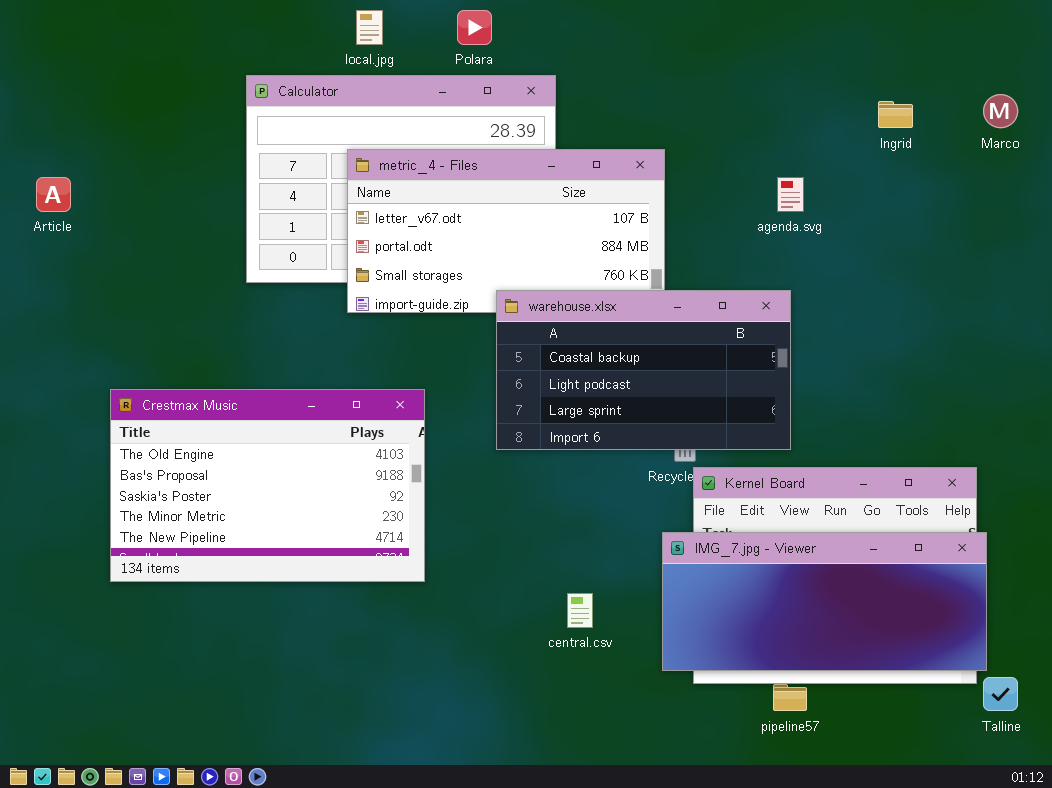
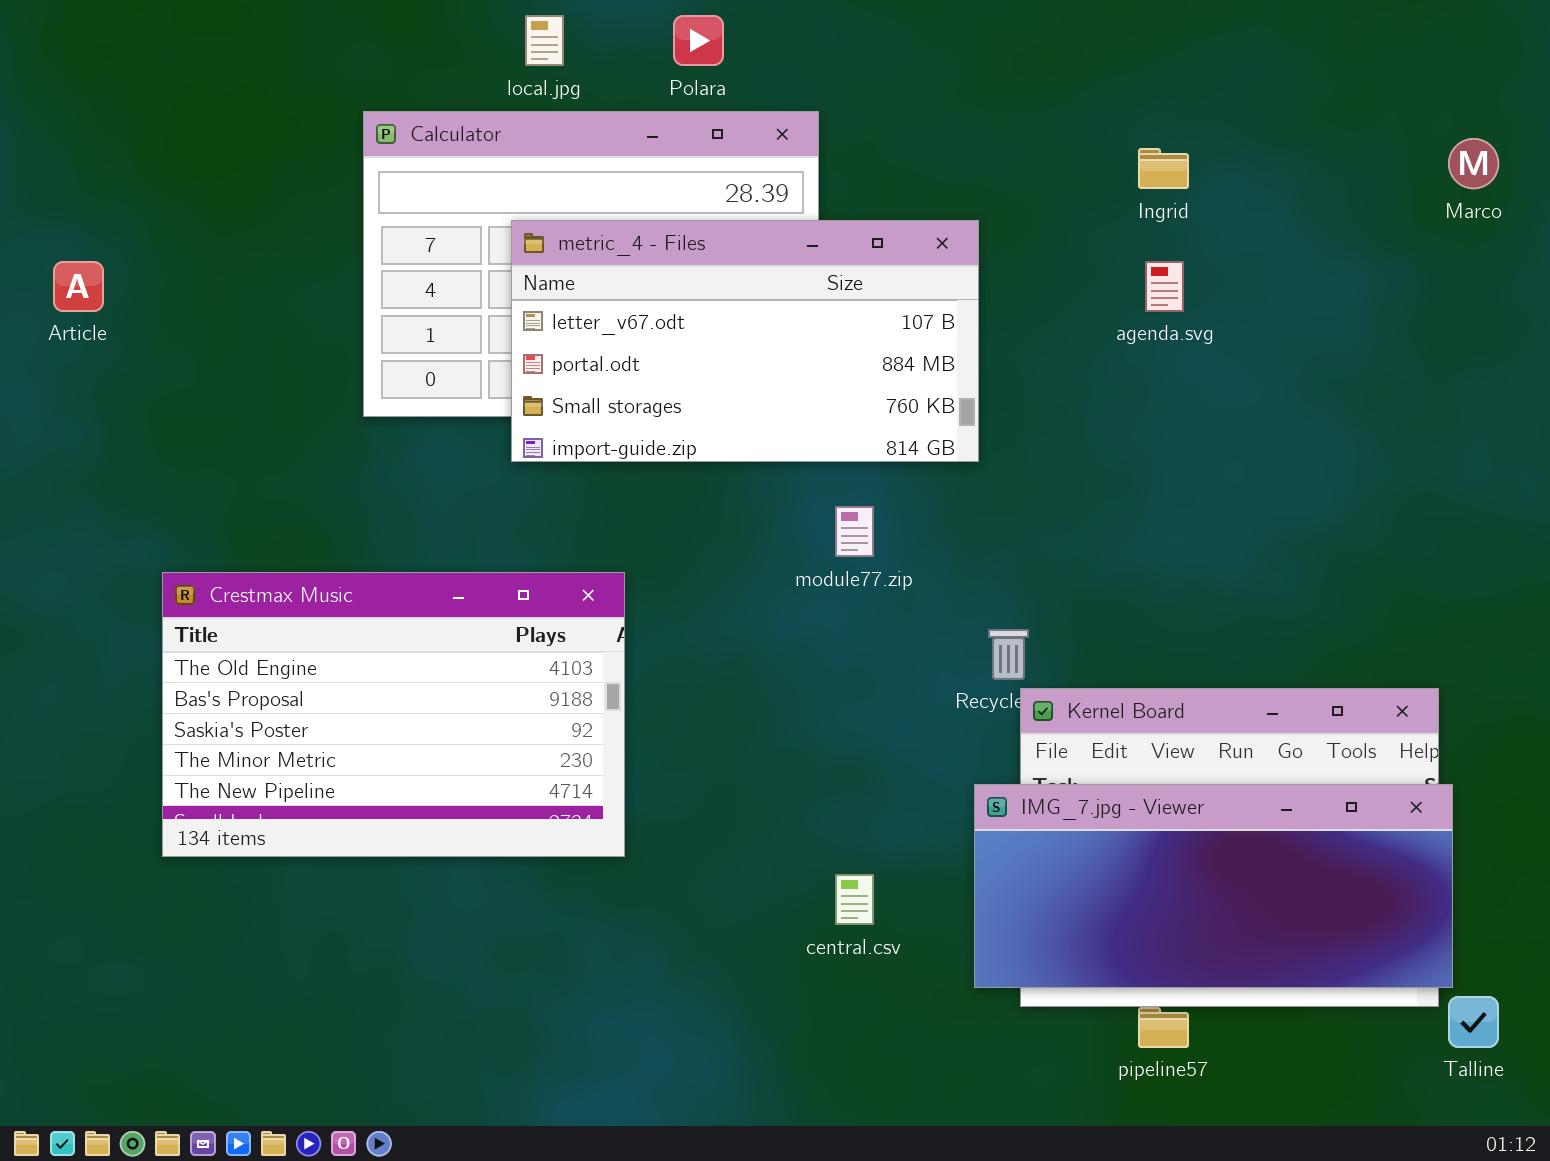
Ingrid: [878,101,913,128] -> [1138,148,1189,189], moved
warehouse.xlsx: [496,290,791,450] -> none, closed

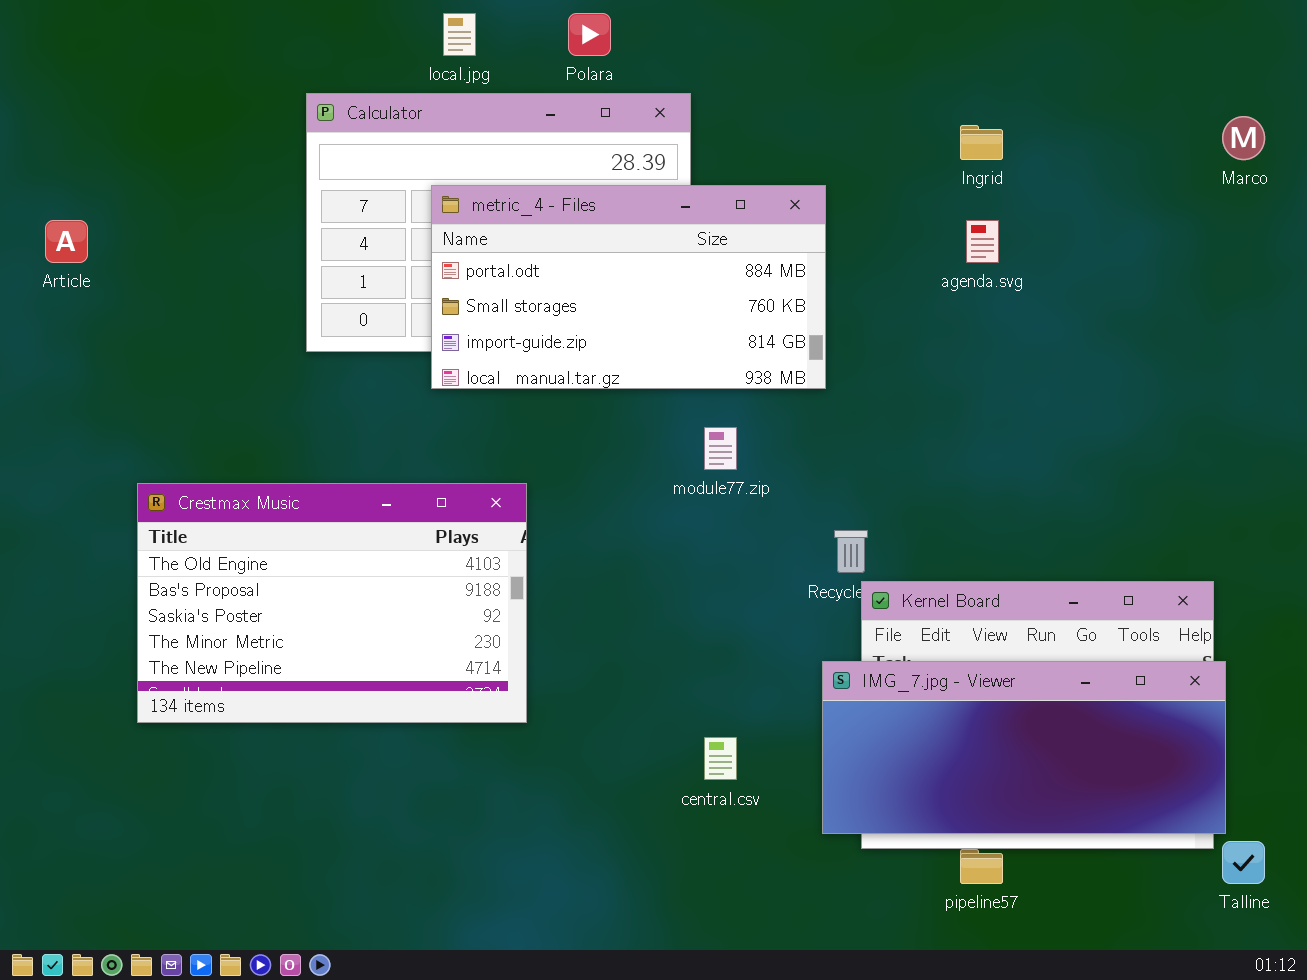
metric_4 - Files: [511,220,979,462] -> [431,185,826,389], scrolled down 1 row

